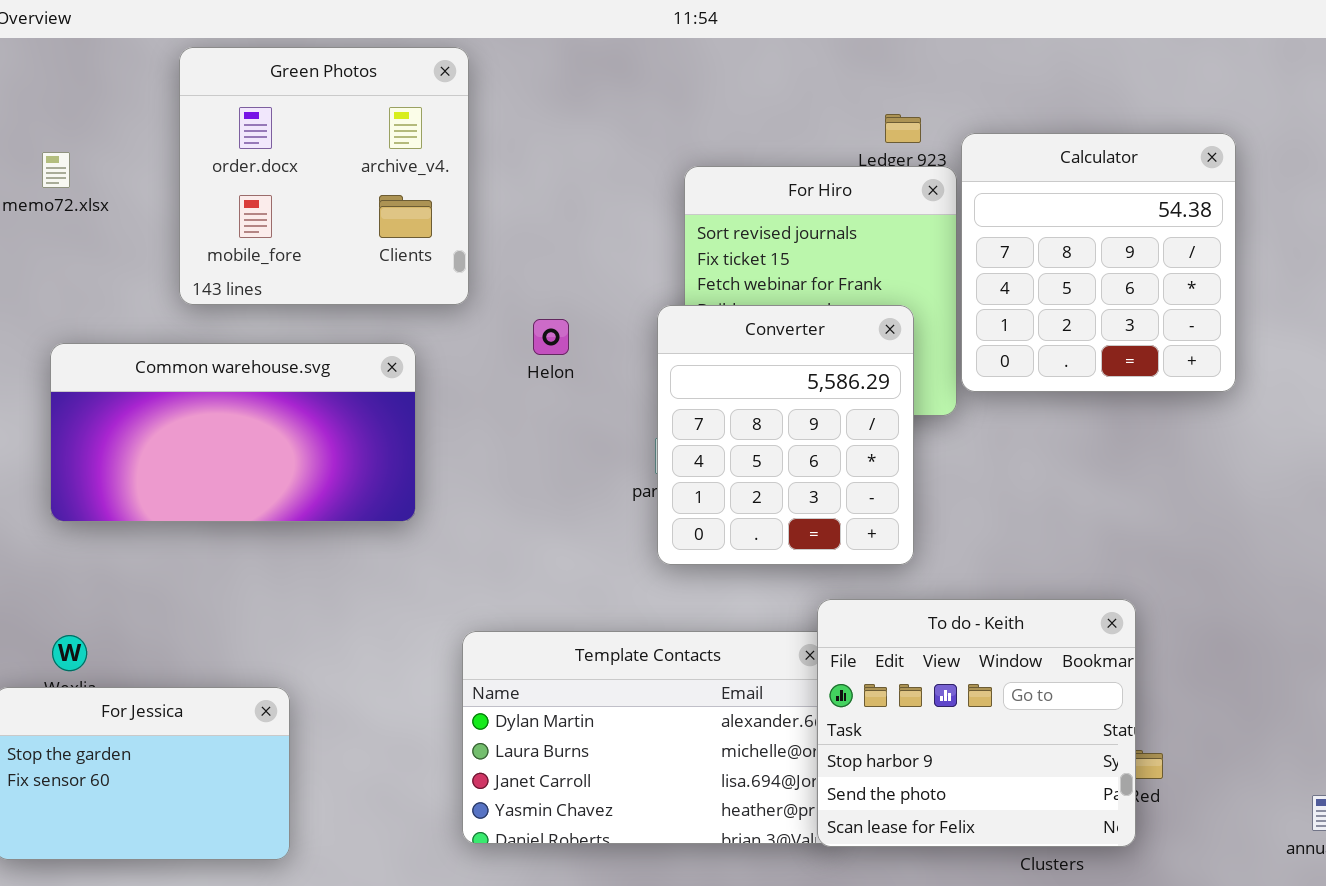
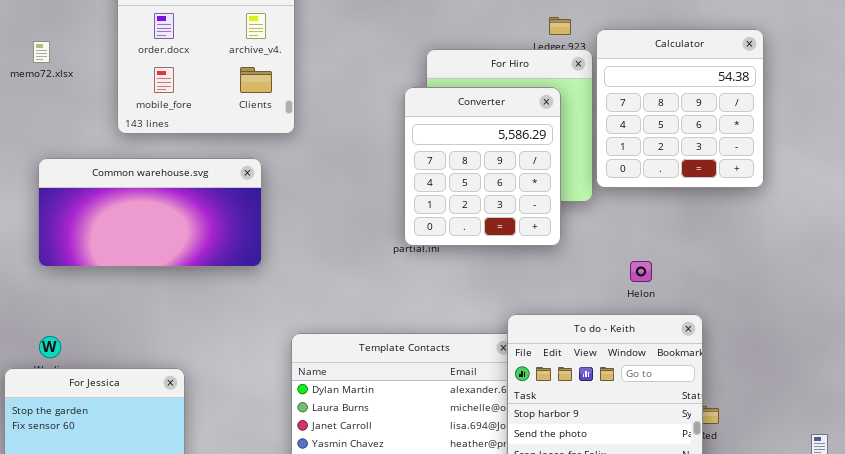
Converter: [657,305,914,565] -> [404,87,561,246], moved
Helon: [533,319,569,355] -> [630,261,652,282], moved

